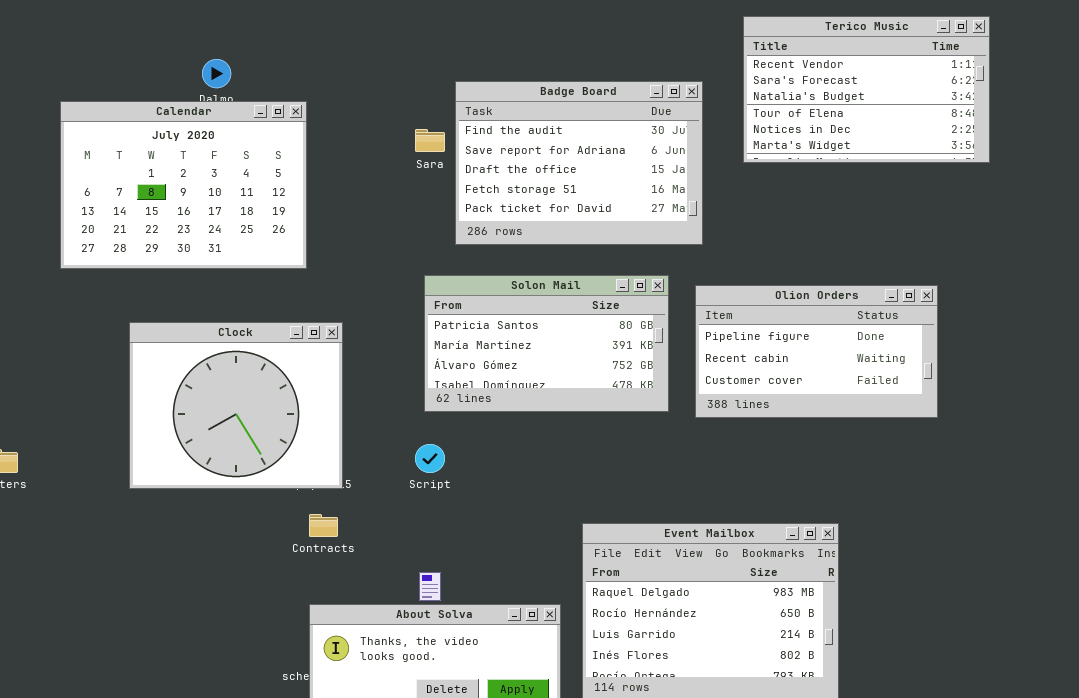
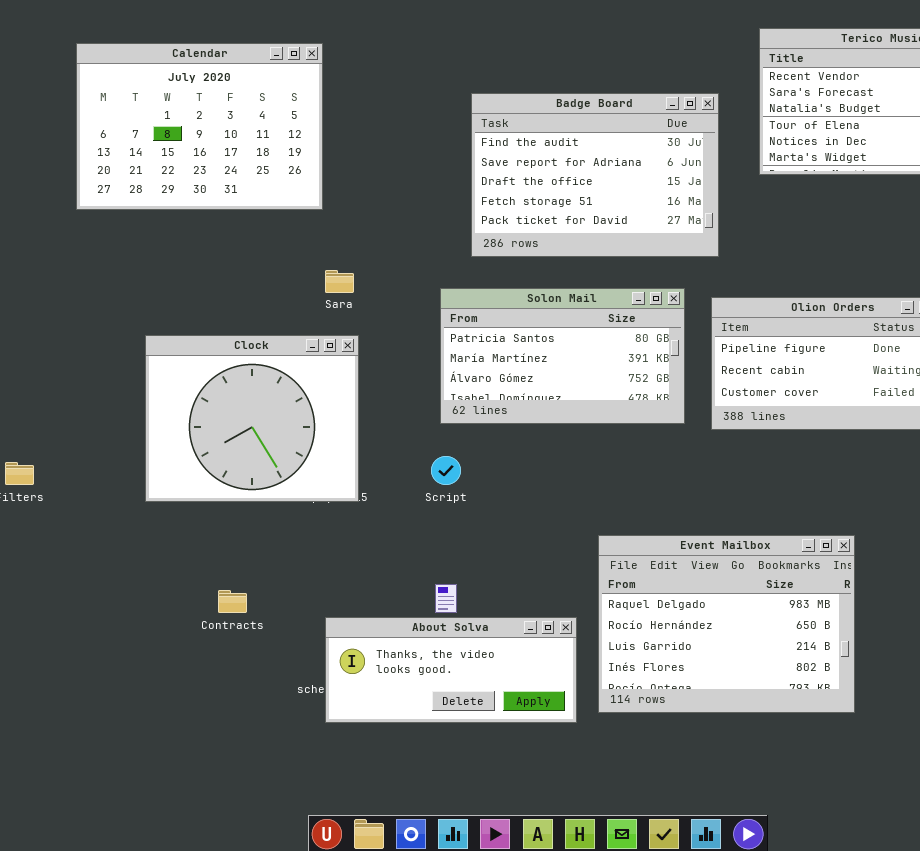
Calendar: [60,101,307,269] -> [76,43,323,210], moved
Sara: [415,129,445,152] -> [325,270,354,293], moved
Contracts: [309,514,338,537] -> [218,590,247,613], moved

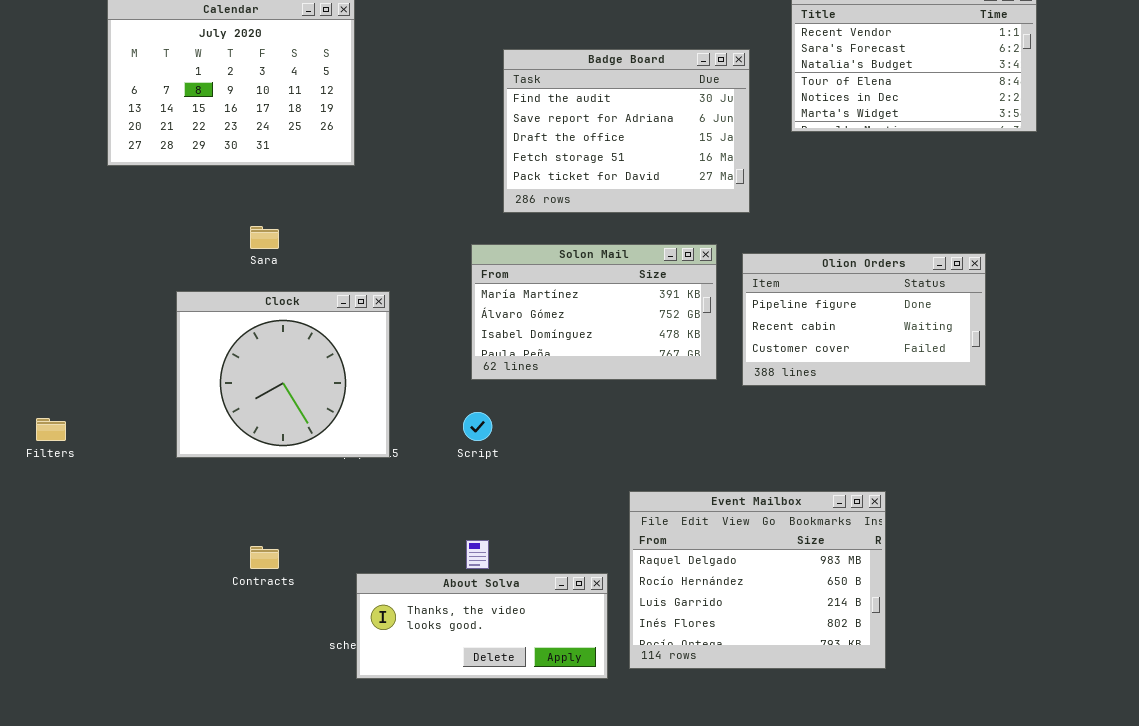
Sara: [325,270,354,293] -> [250,226,279,249], moved
Solon Mail: [440,288,685,424] -> [471,244,717,380], scrolled down 1 row

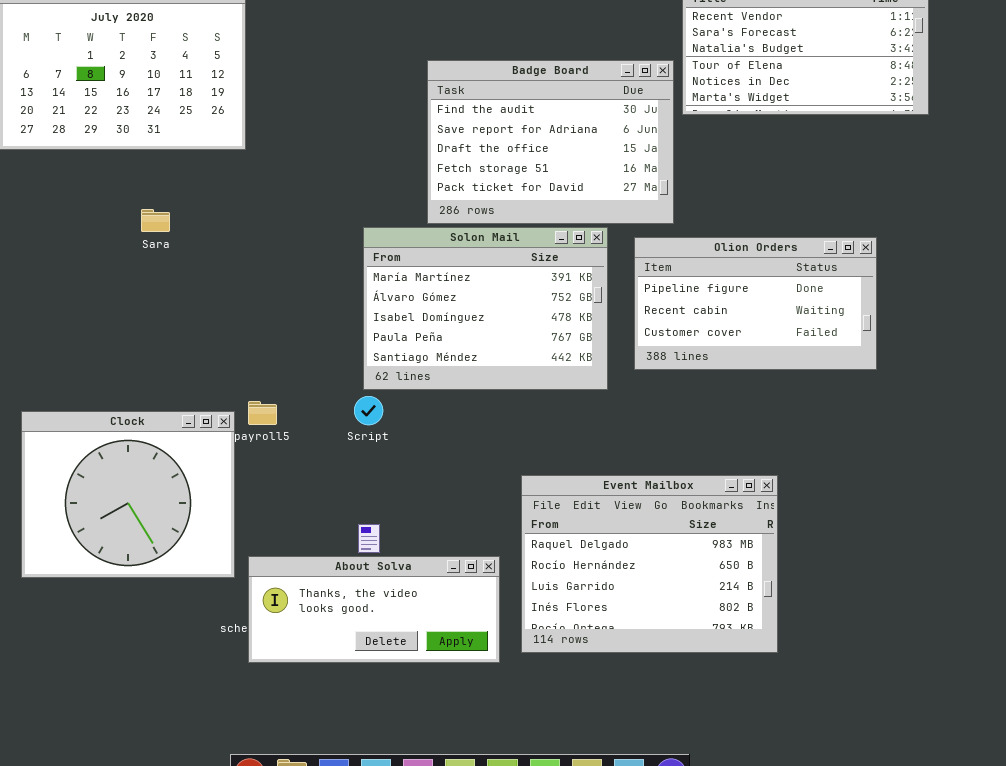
Badge Board: [503,49,750,213] -> [427,60,674,224], moved
Solon Mail: [471,244,717,380] -> [363,227,608,390], resized
Clock: [176,291,390,458] -> [21,411,235,578], moved

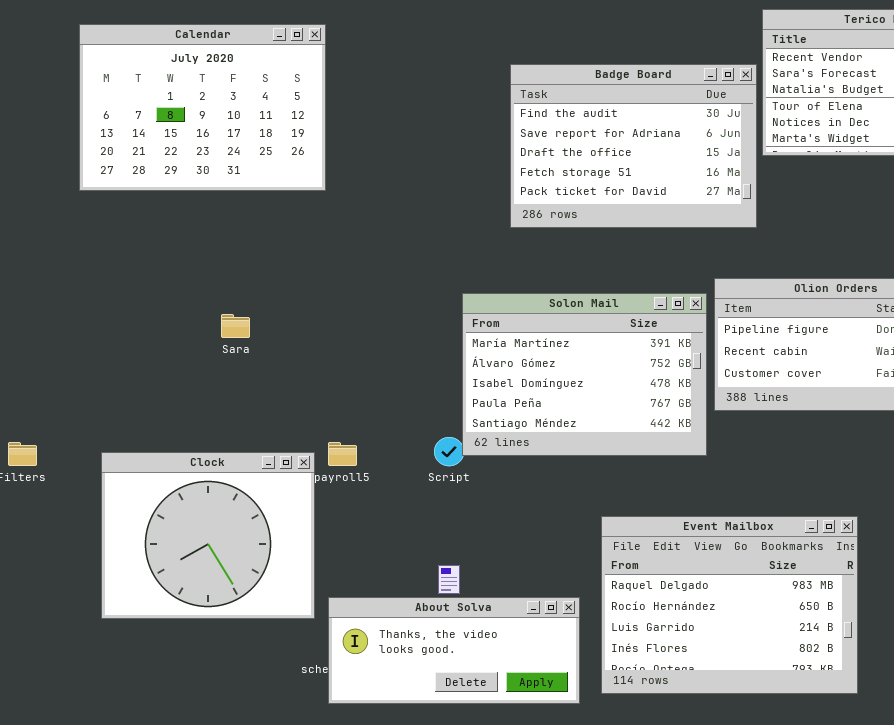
Badge Board: [427,60,674,224] -> [510,64,757,228], moved
Sara: [141,209,170,232] -> [221,314,250,338], moved
Solon Mail: [363,227,608,390] -> [462,293,707,456], moved

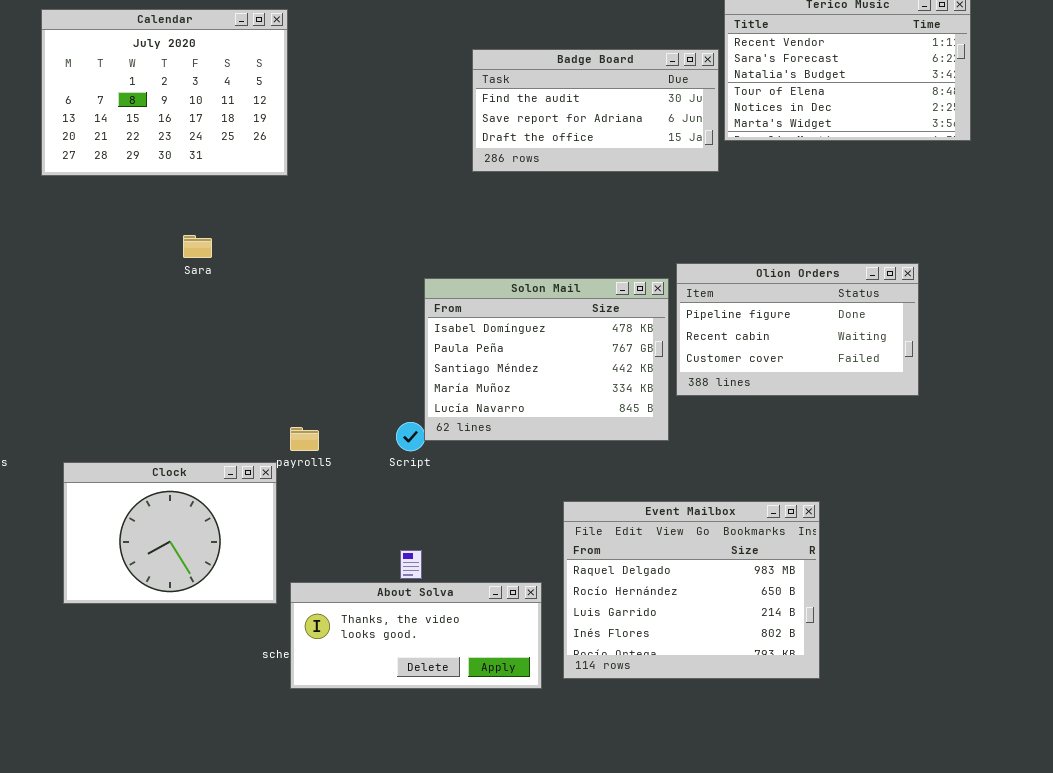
Badge Board: [510,64,757,228] -> [472,49,719,172], resized
Solon Mail: [462,293,707,456] -> [424,278,669,441], scrolled down 2 rows
Sara: [221,314,250,338] -> [183,235,212,258], moved
Clock: [101,452,315,619] -> [63,462,277,604], resized

